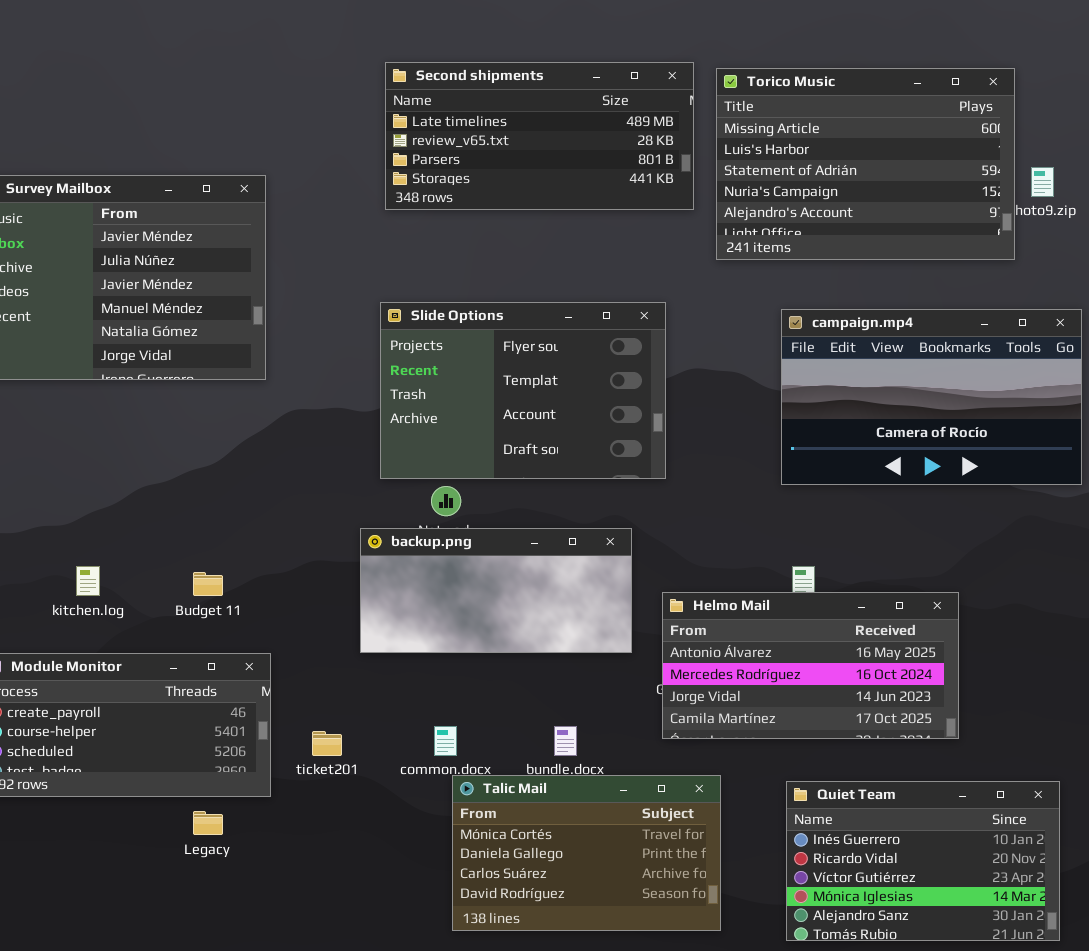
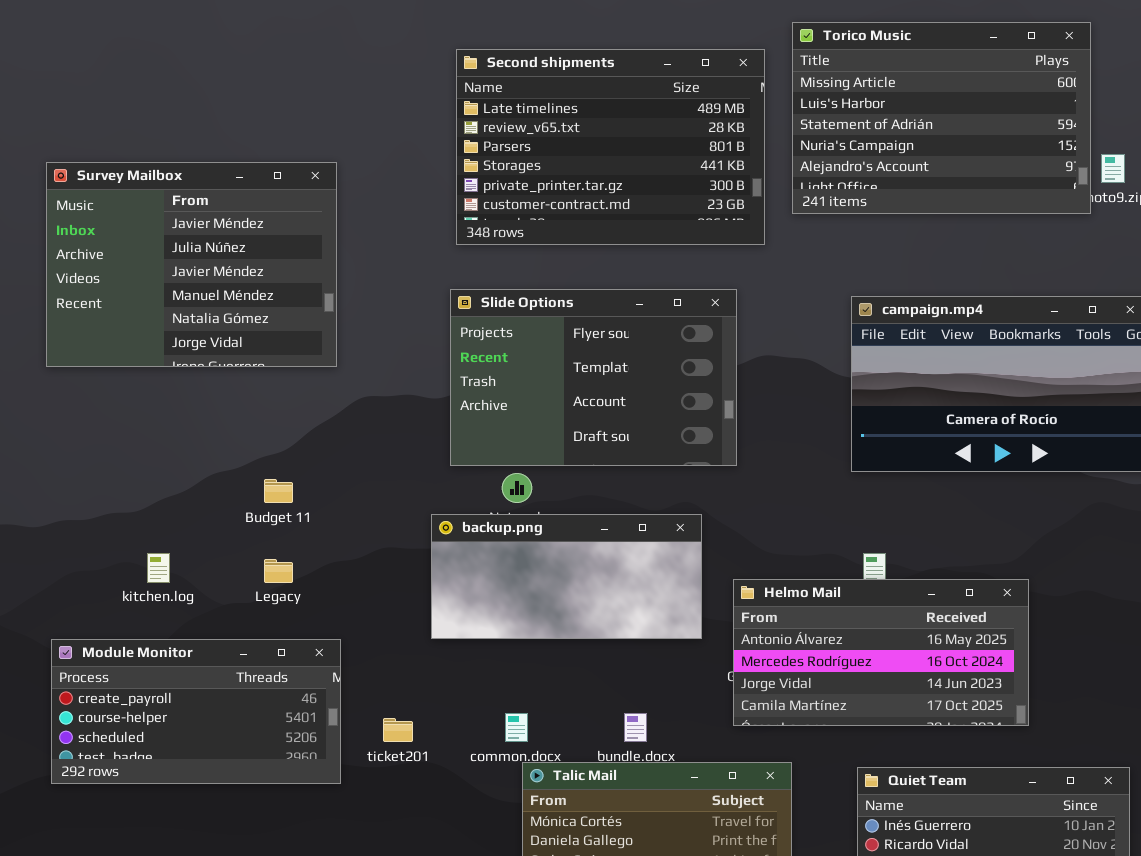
Second shipments: [385,62,694,210] -> [456,49,765,245], resized
Torico Music: [716,68,1015,260] -> [792,22,1091,214], moved
Budget 11: [193,572,223,596] -> [264,479,293,503], moved
Legacy: [193,811,223,835] -> [264,559,293,583], moved

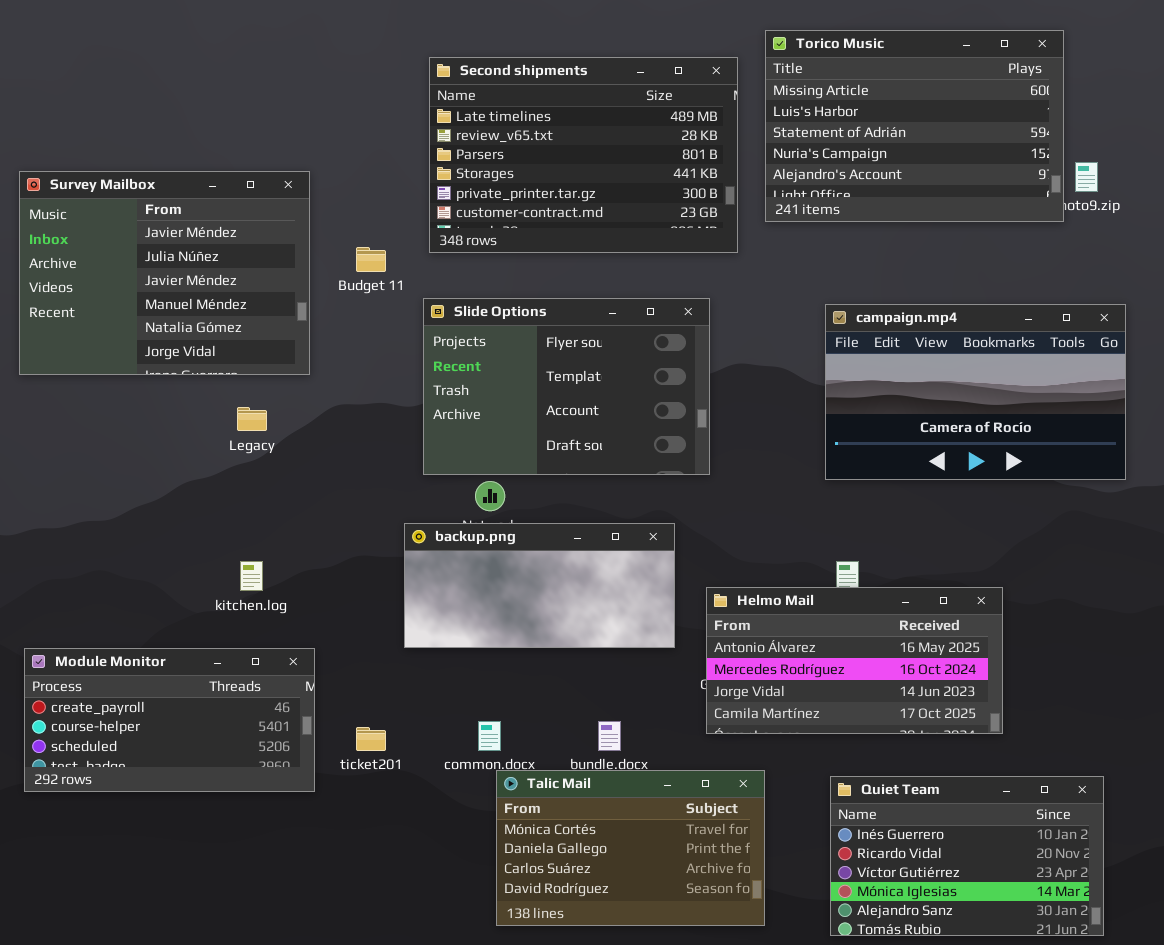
Budget 11: [264,479,293,503] -> [356,247,386,272], moved
kitchen.log: [147,553,170,583] -> [240,561,263,591], moved
Legacy: [264,559,293,583] -> [237,407,267,431], moved

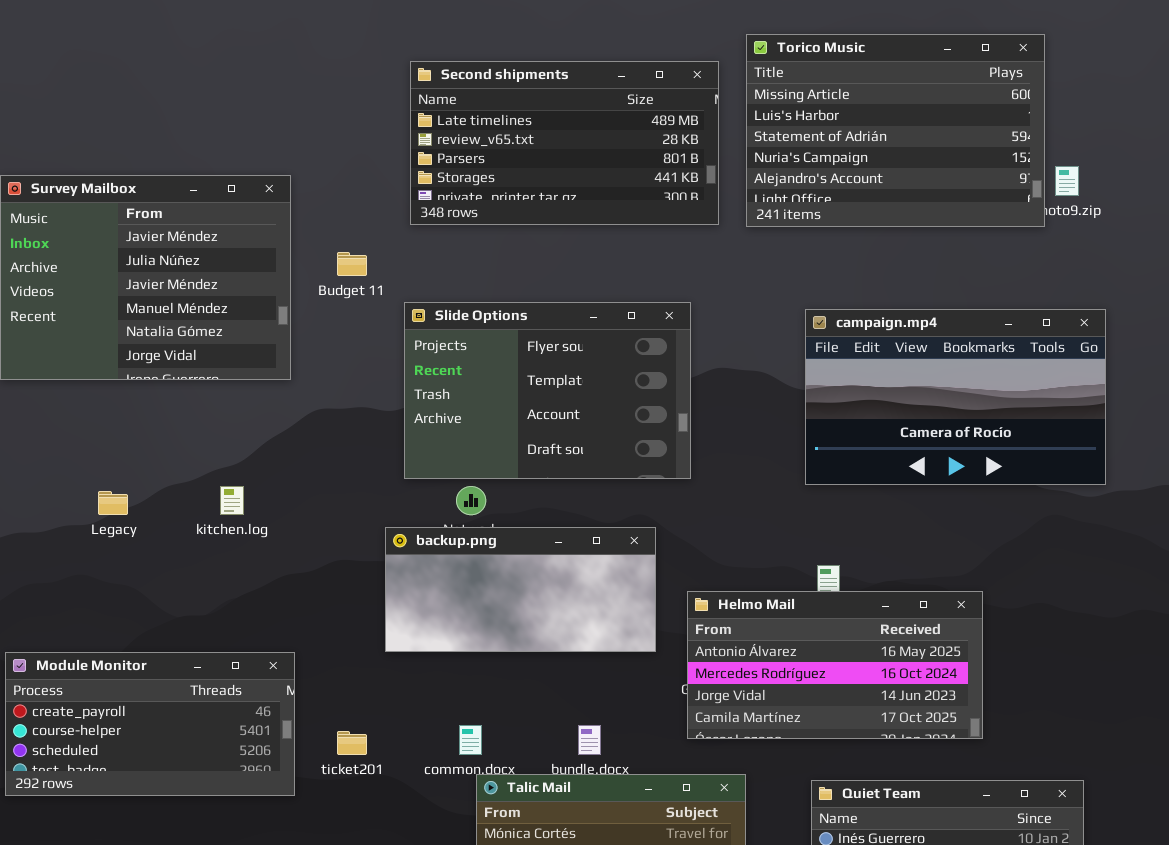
Second shipments: [429,57,738,253] -> [410,61,719,225], resized
Legacy: [237,407,267,431] -> [98,491,128,515], moved
kitchen.log: [240,561,263,591] -> [220,486,244,515], moved

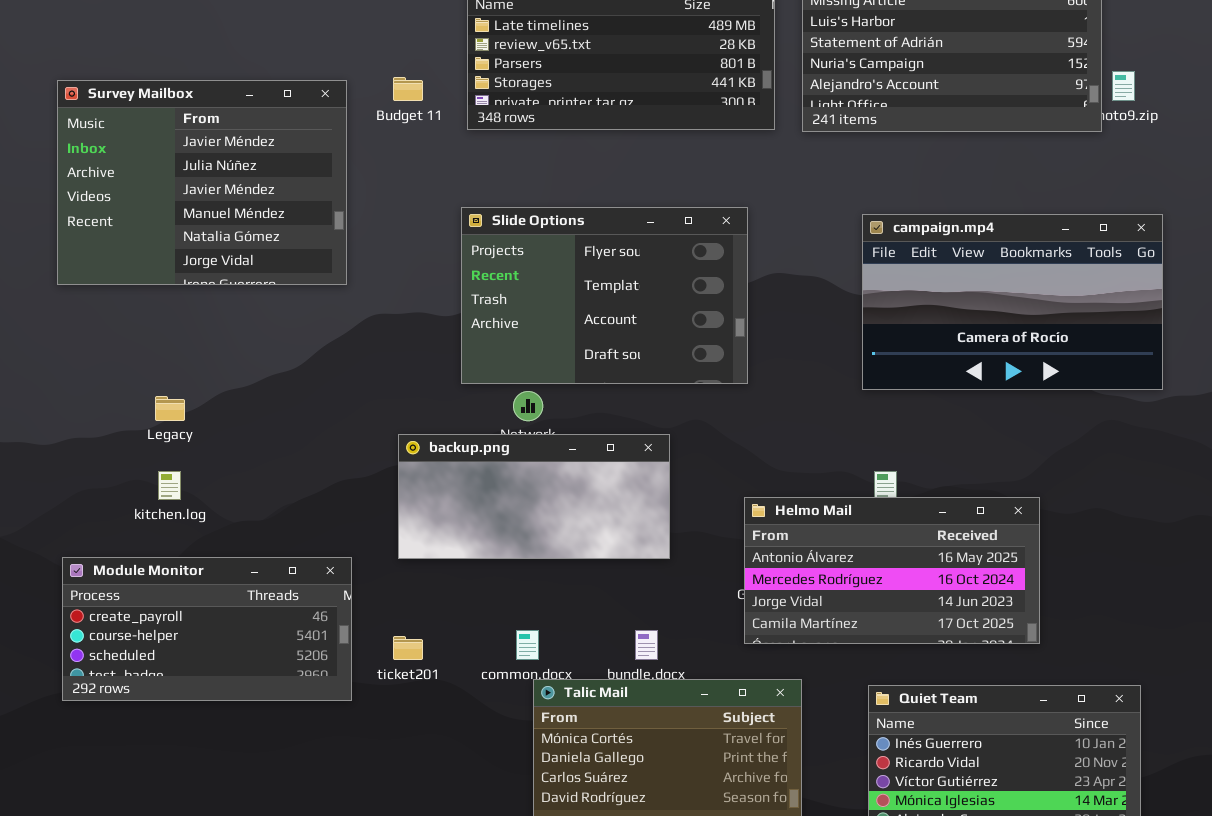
Budget 11: [337,252,367,276] -> [393,77,423,101], moved
kitchen.log: [220,486,244,515] -> [158,471,181,500], moved
backup.png: [385,527,656,652] -> [398,434,670,559], moved

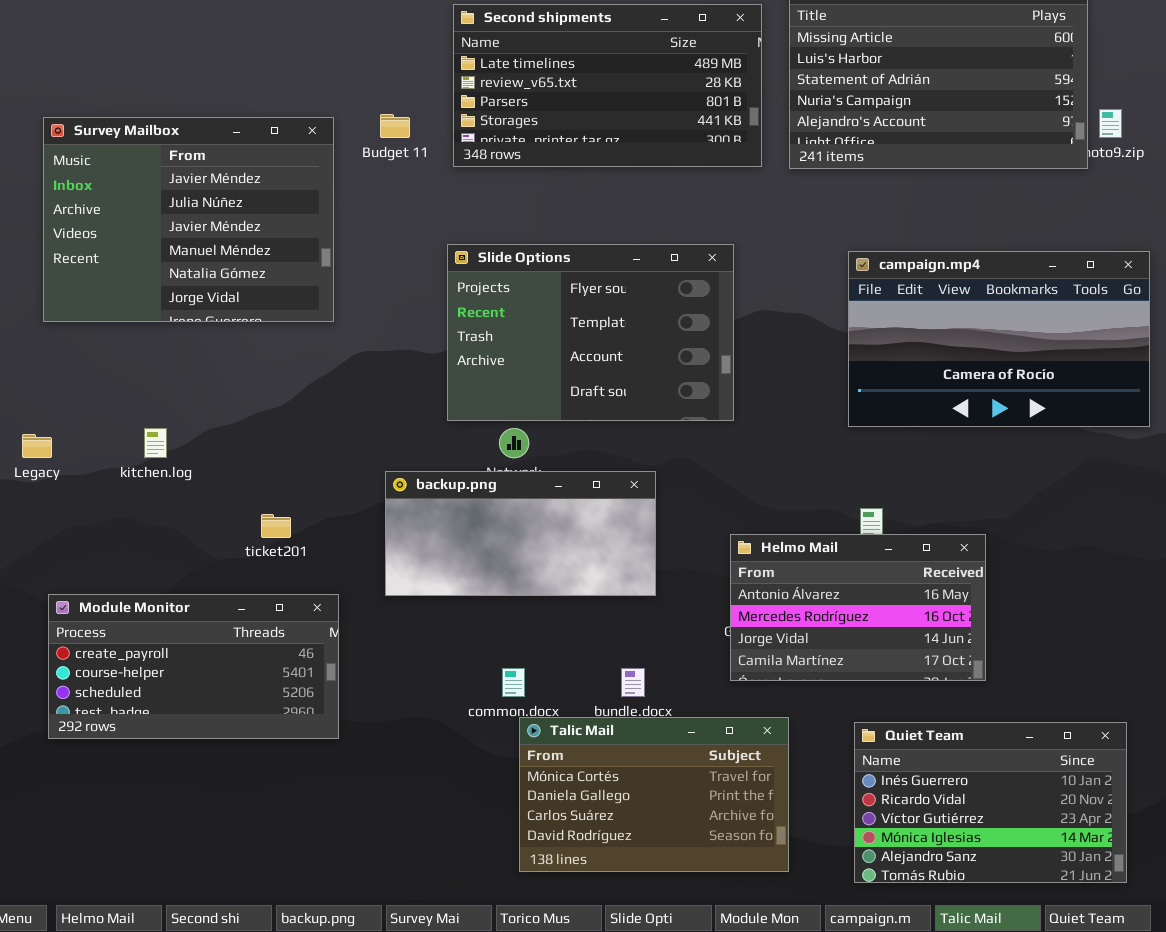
Legacy: [155,396,185,421] -> [22,434,52,458], moved
kitchen.log: [158,471,181,500] -> [144,428,167,458], moved
Helmo Mail: [744,497,1040,644] -> [730,534,986,681], resized
ticket201: [393,636,423,660] -> [261,514,291,538], moved

